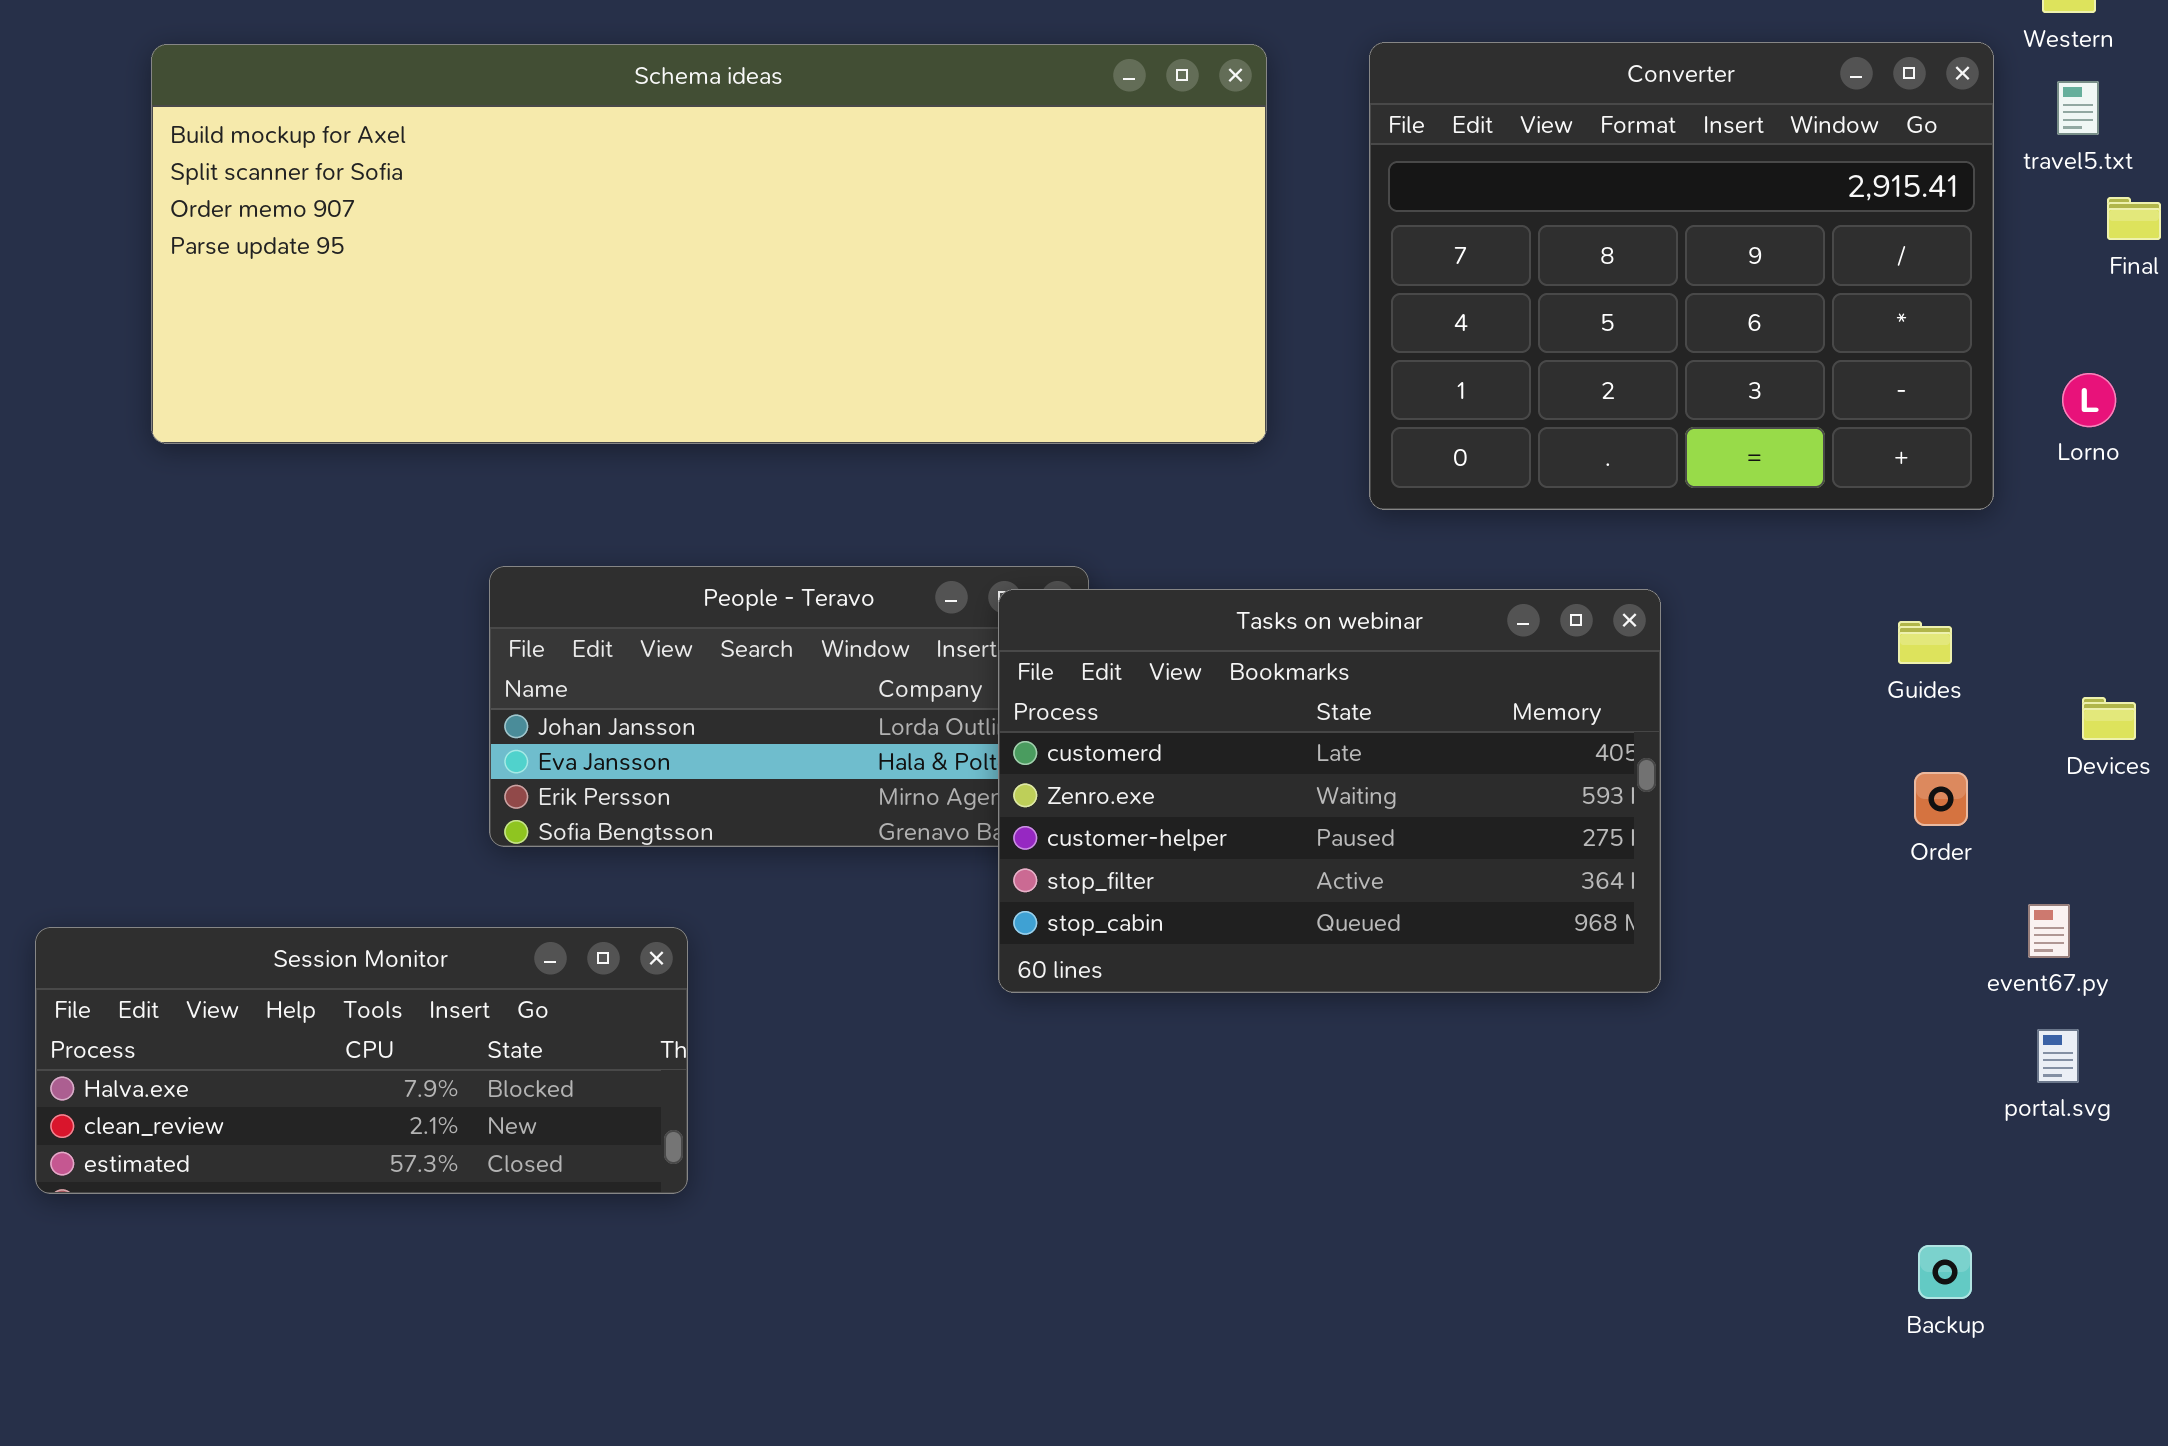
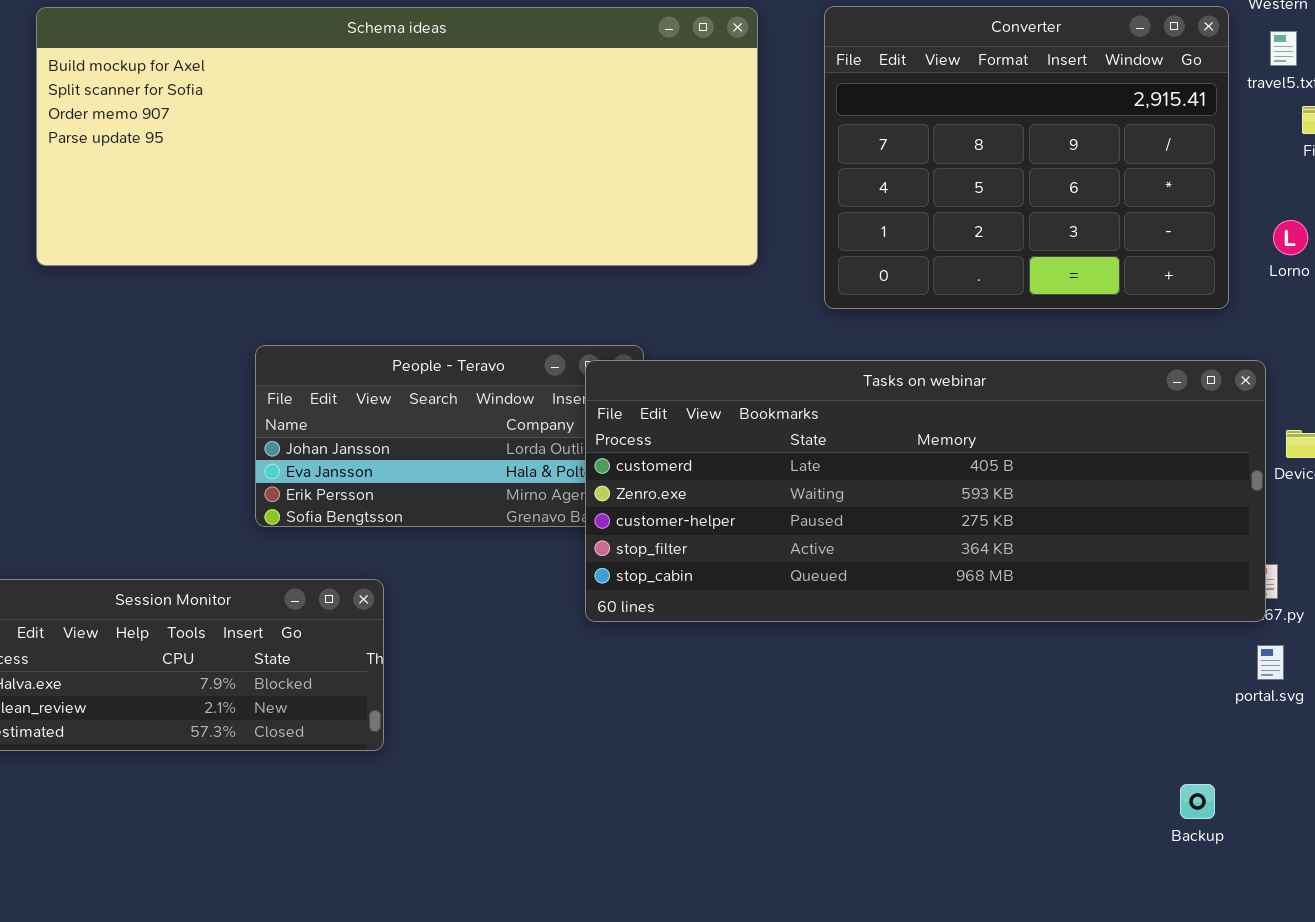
Tasks on webinar: [998,589,1661,993] -> [585,360,1266,622], resized

